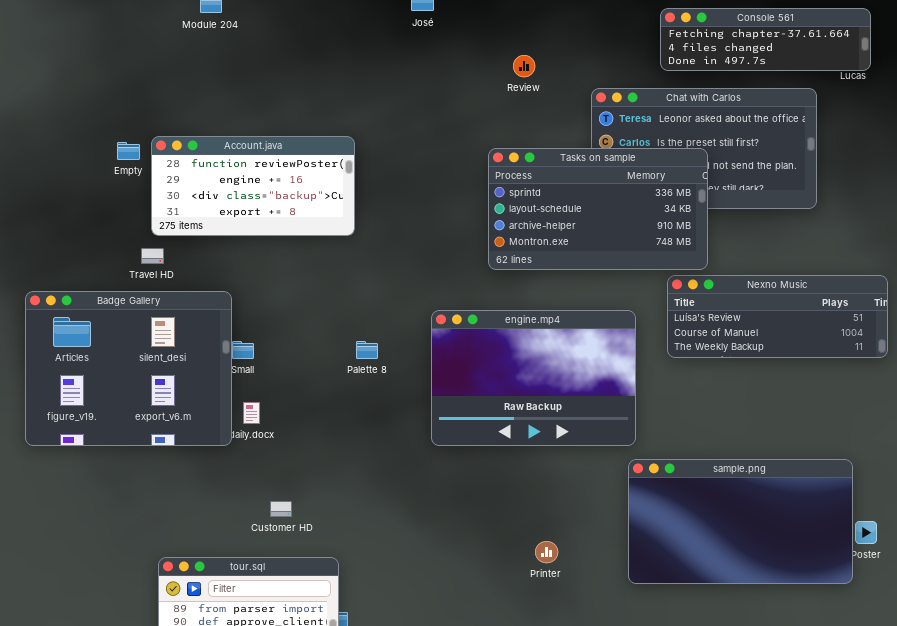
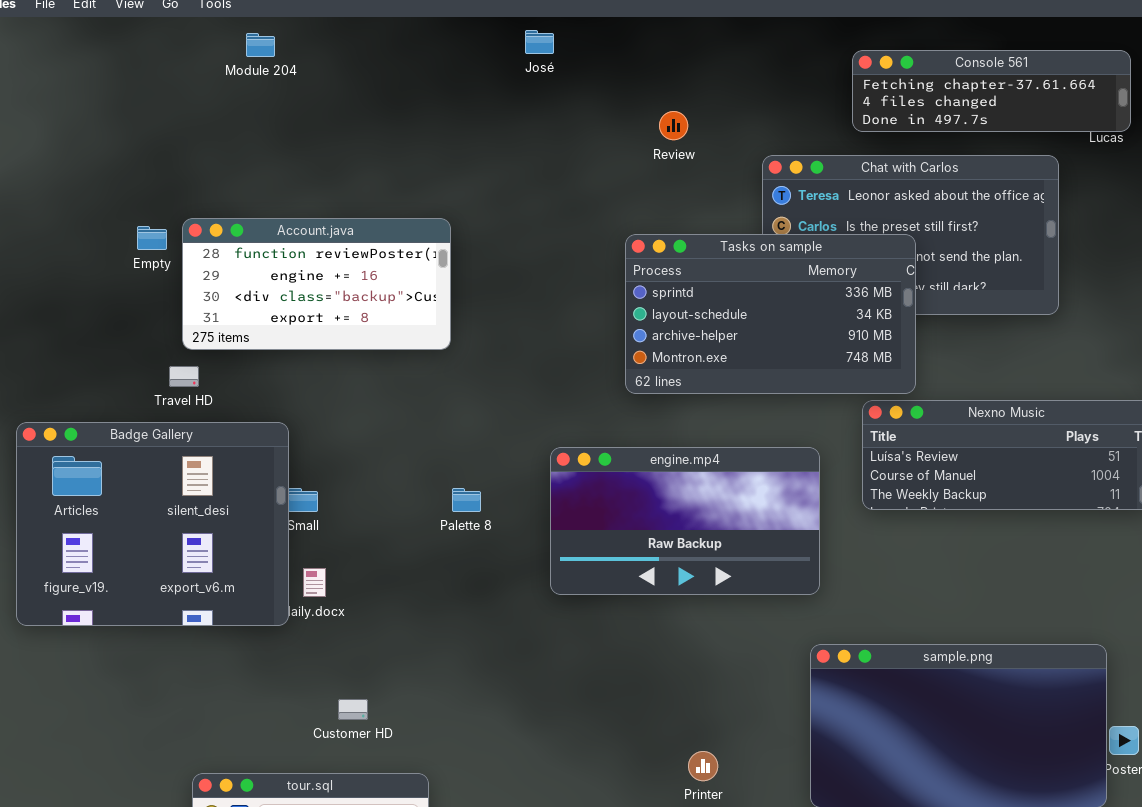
engine.mp4: [431,310,636,446] -> [550,447,820,595], resized

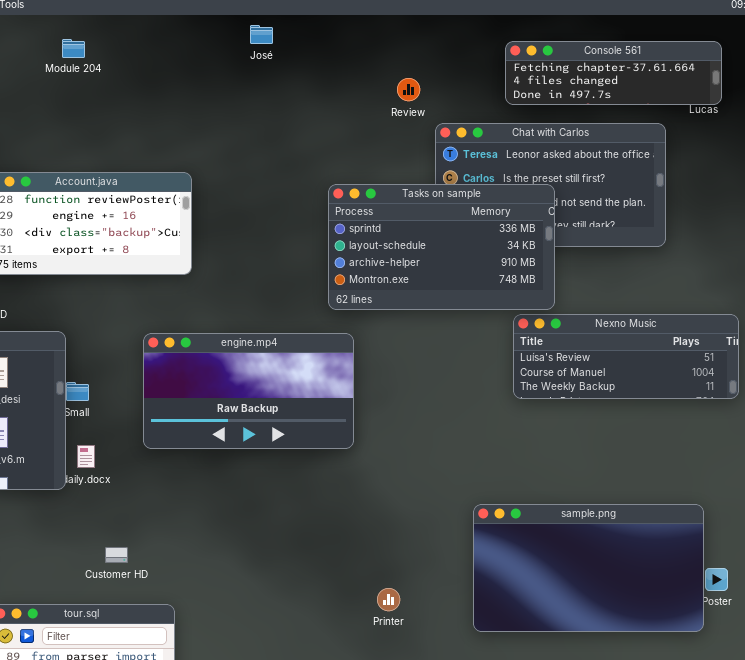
Module 204: [246,33,275,57] -> [62,39,85,58], moved
Review: [659,111,688,140] -> [397,78,420,101], moved
engine.mp4: [550,447,820,595] -> [143,333,354,449], moved

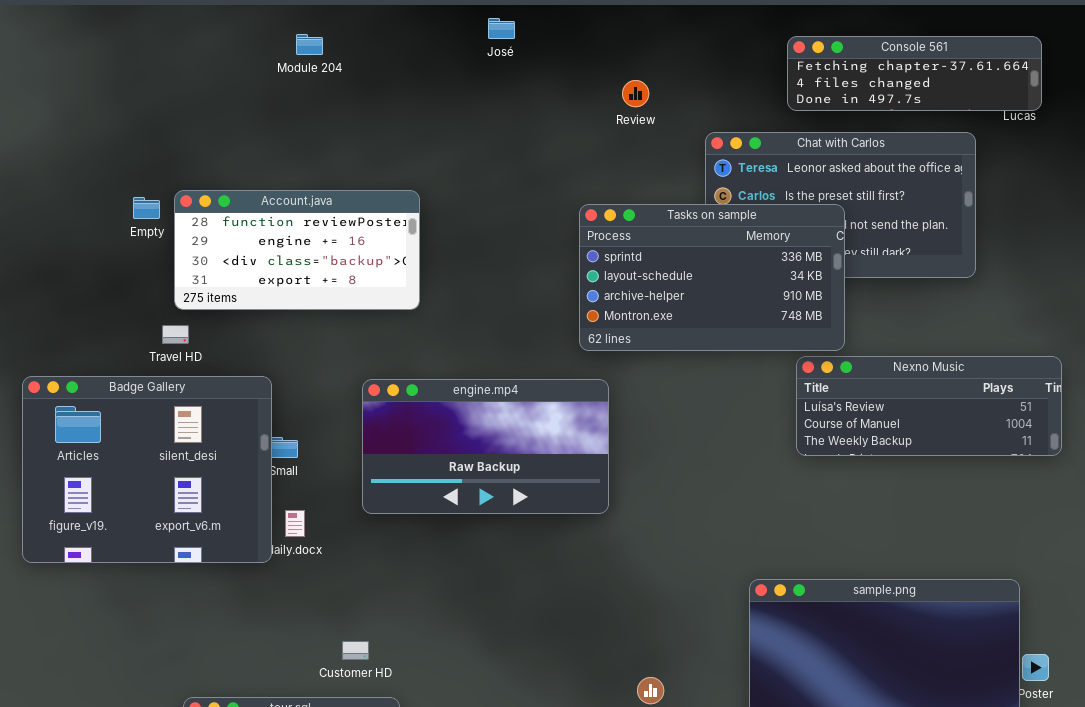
Module 204: [62,39,85,58] -> [296,34,323,55], moved
Review: [397,78,420,101] -> [622,80,649,107], moved
Customer HD: [105,547,128,563] -> [342,641,369,660], moved

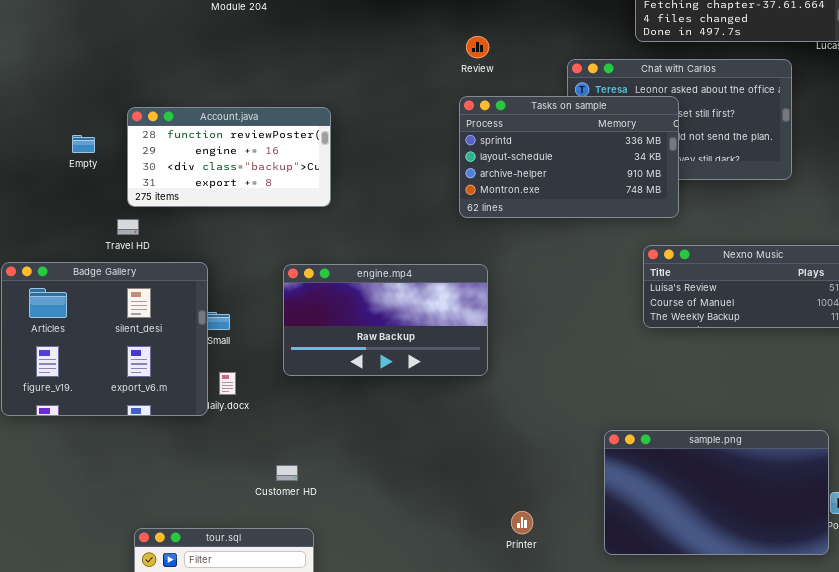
Review: [622,80,649,107] -> [466,36,489,58], moved
Empty: [133,197,160,219] -> [72,135,95,153], moved
Tasks on sample: [579,204,845,351] -> [459,96,679,218], moved
Customer HD: [342,641,369,660] -> [276,465,298,481], moved

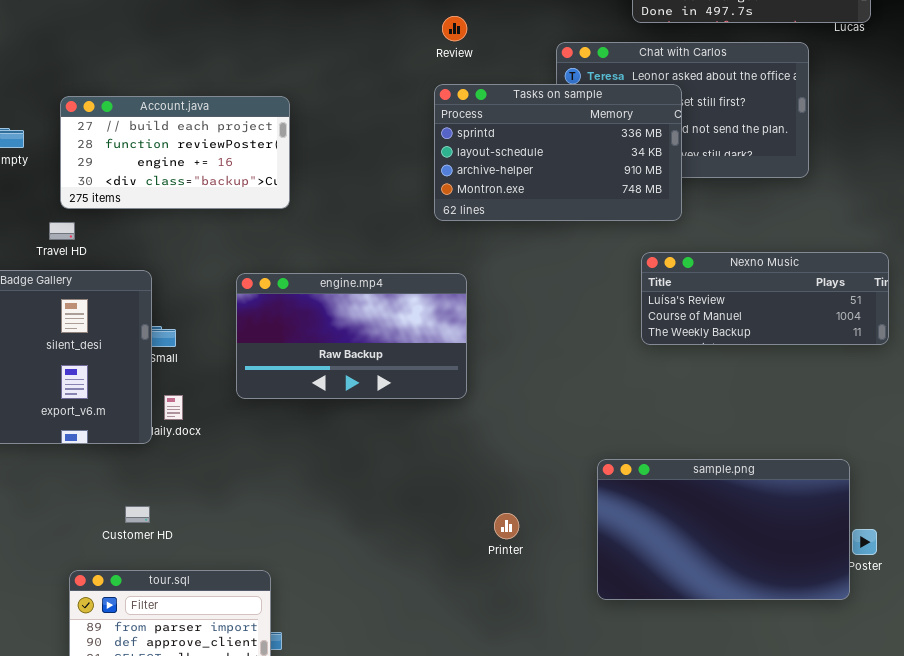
Account.java: [127,107,331,207] -> [60,96,290,209], scrolled up 1 row
Customer HD: [276,465,298,481] -> [125,506,150,523], moved
Printer: [511,511,533,534] -> [494,513,519,539], moved

